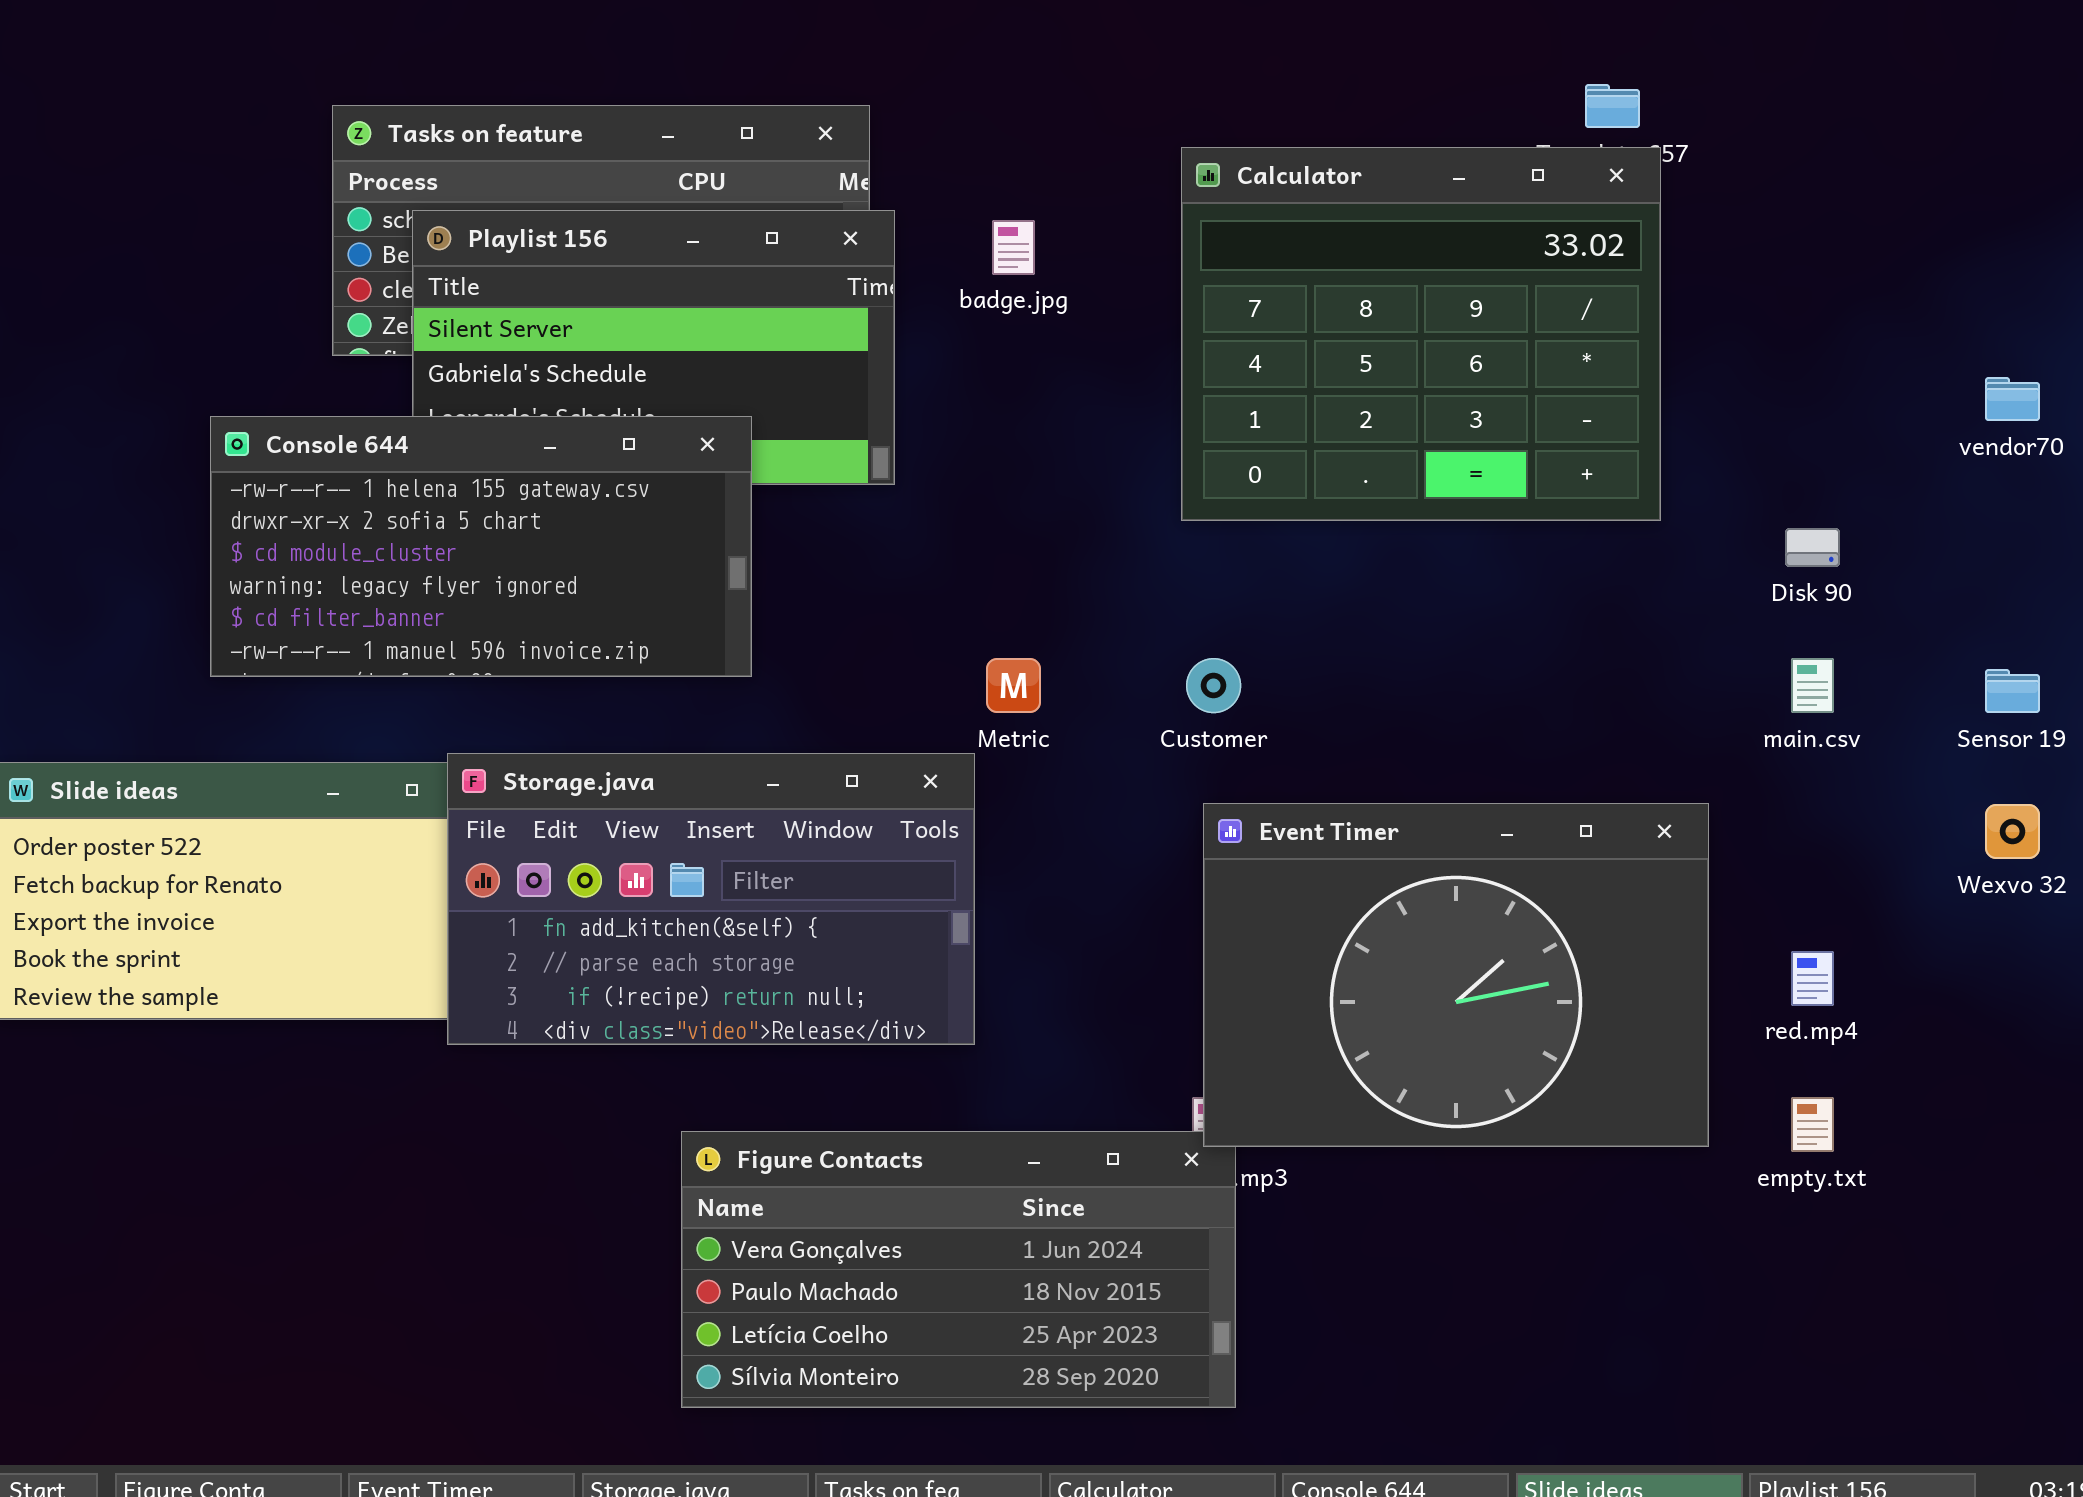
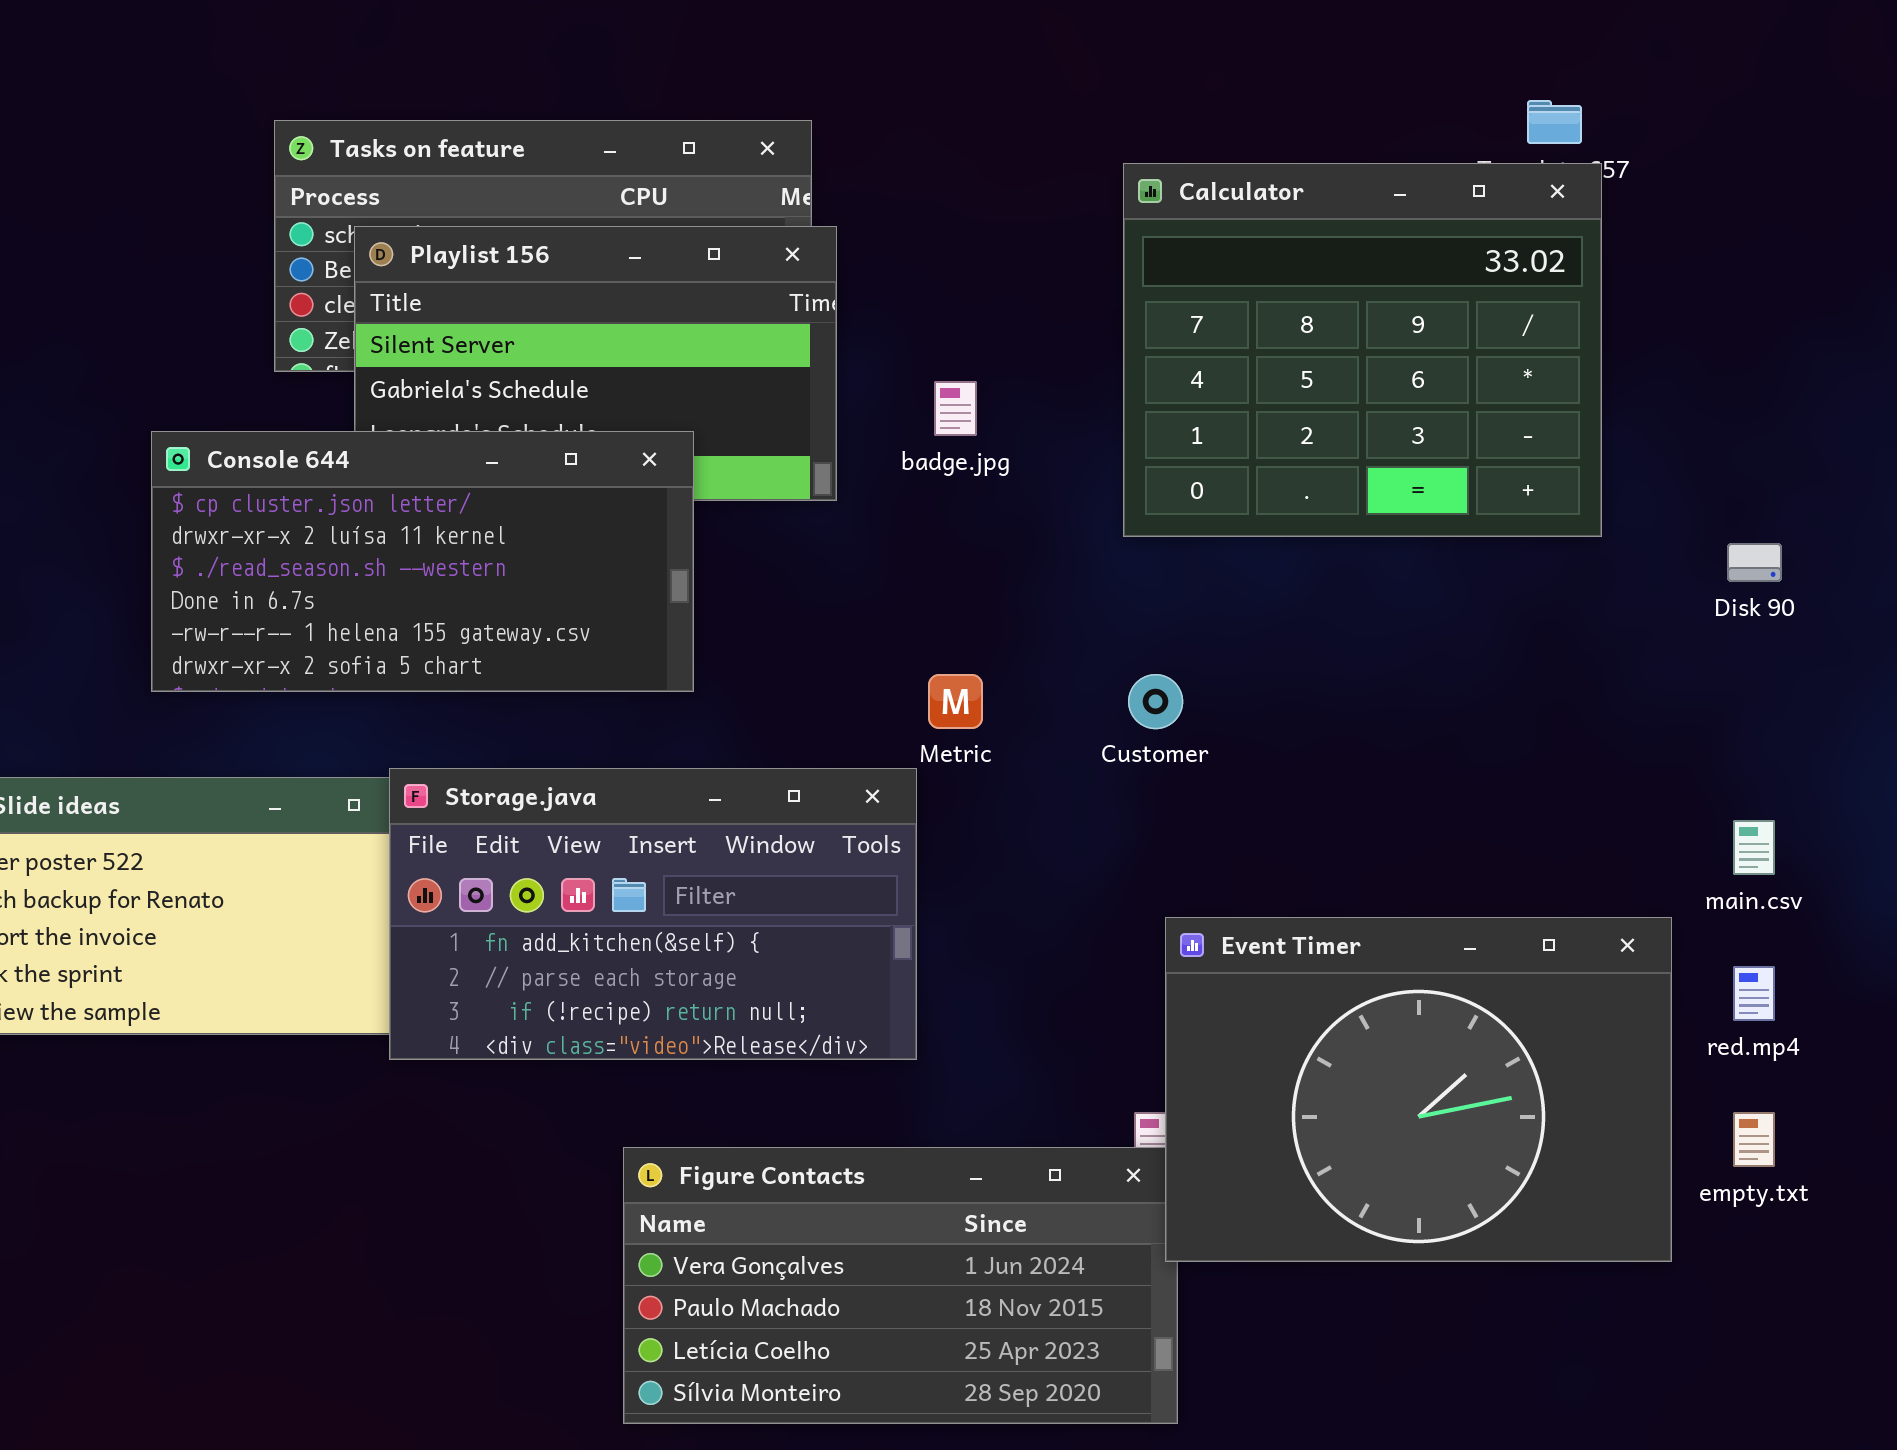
badge.jpg: [992,220,1035,275] -> [934,381,977,436], moved
Console 644: [210,416,752,677] -> [151,431,694,692], scrolled up 4 rows
main.csv: [1791,658,1834,713] -> [1733,820,1775,875], moved
Event Timer: [1203,803,1709,1147] -> [1165,917,1672,1262], moved

